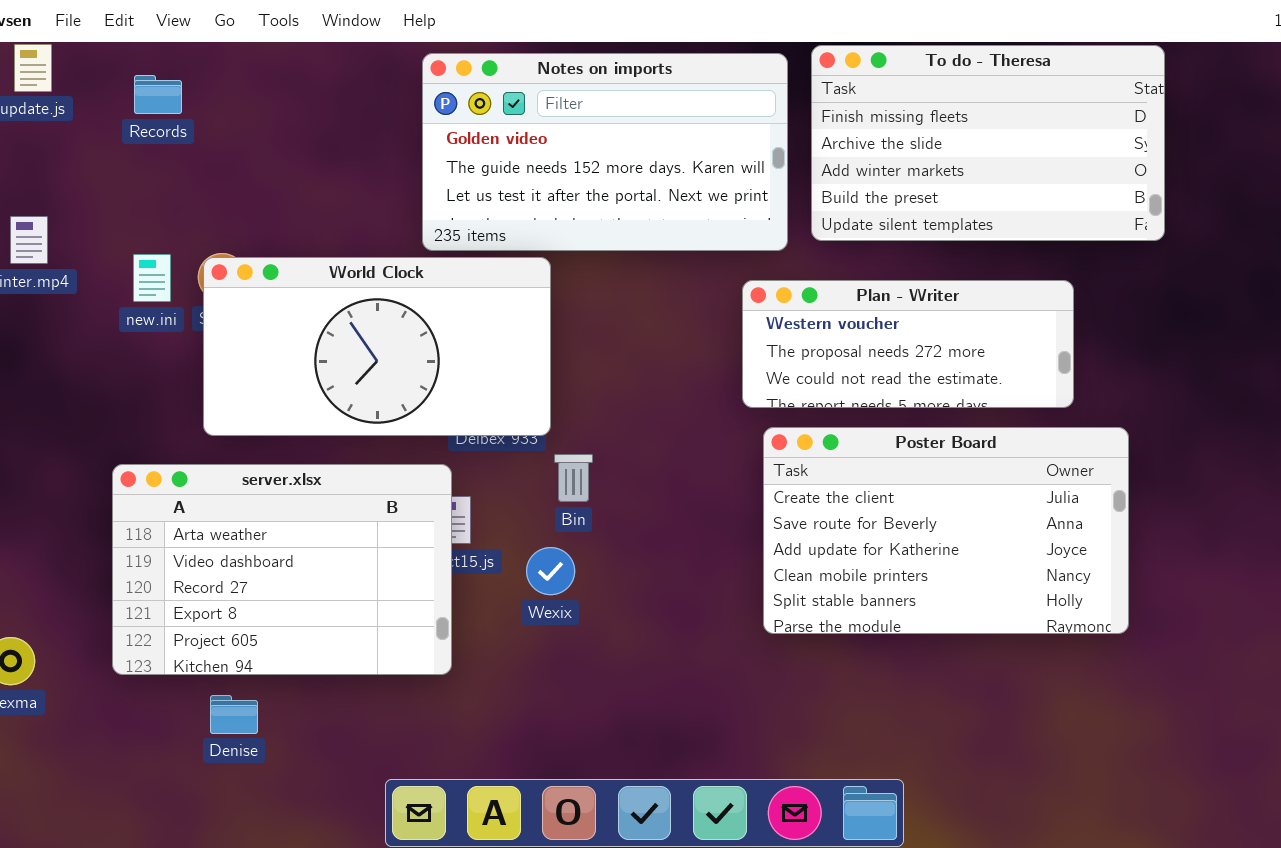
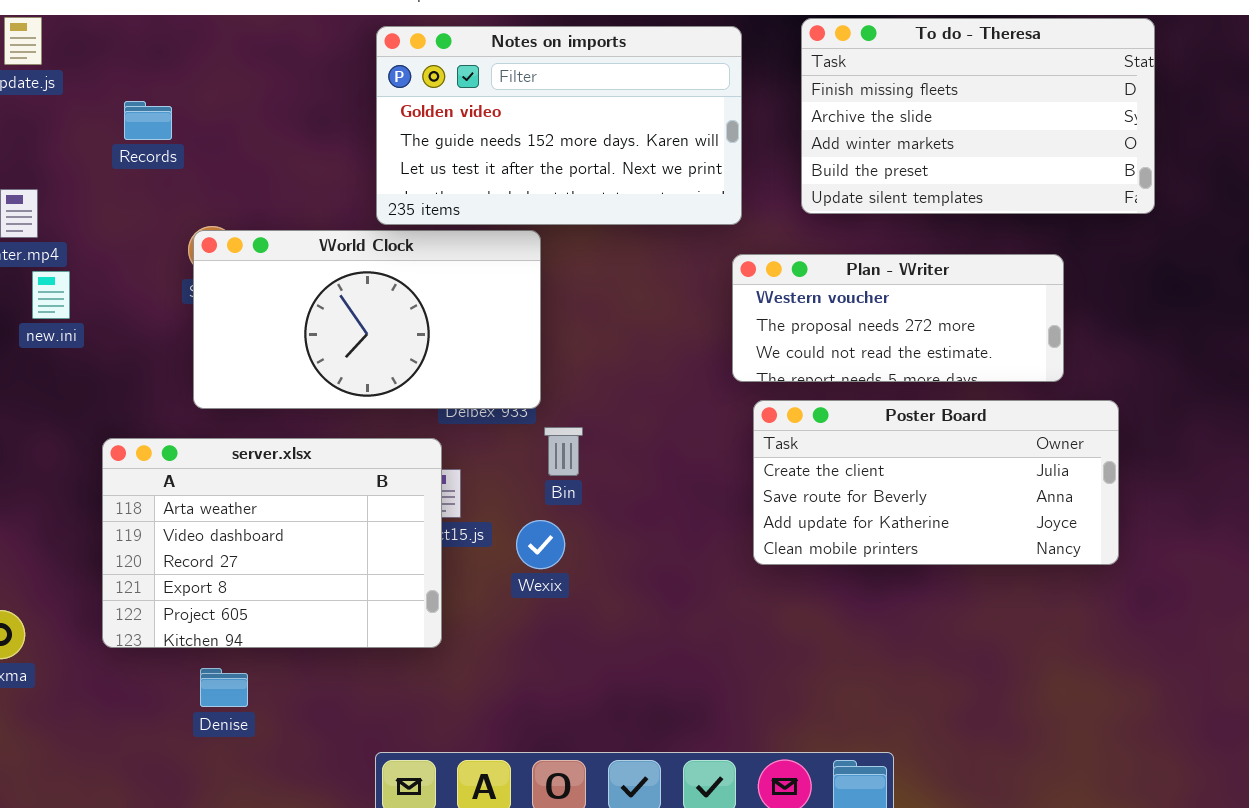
Notes on imports: [422,53,788,251] -> [376,26,742,225], moved
Records: [134,75,182,114] -> [124,101,172,140], moved
new.ini: [133,254,171,302] -> [32,271,70,319], moved
Poster Board: [763,427,1129,634] -> [753,400,1119,565], resized

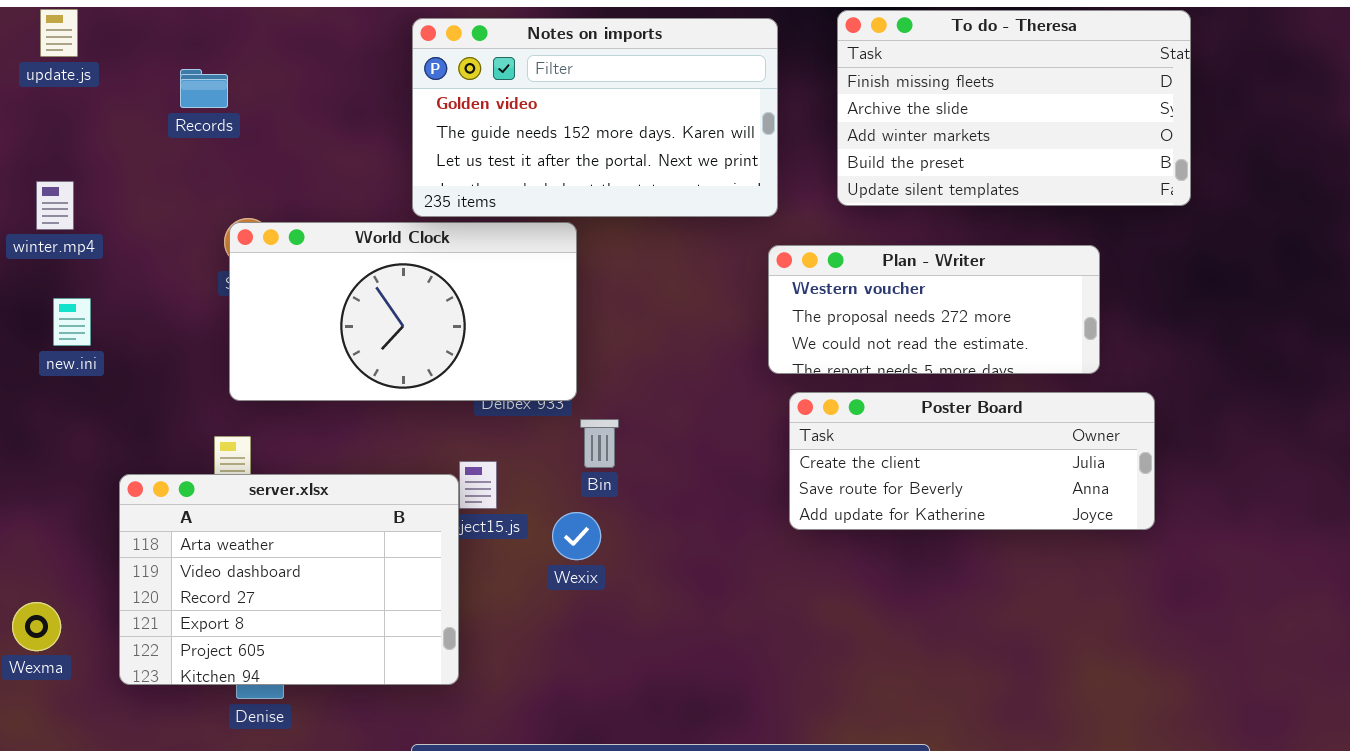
Records: [124,101,172,140] -> [180,69,228,108], moved
new.ini: [32,271,70,319] -> [53,298,91,346], moved
Poster Board: [753,400,1119,565] -> [789,392,1155,530], resized
server.xlsx: [102,438,442,648] -> [119,474,459,685], moved

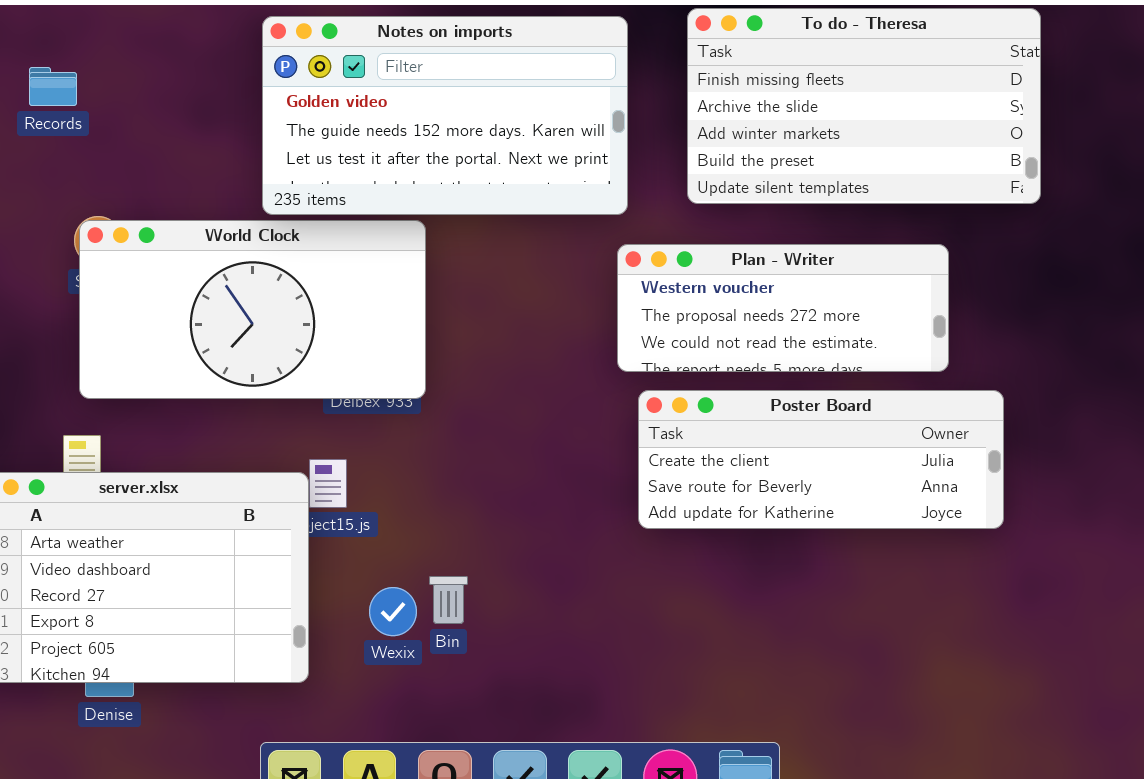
Bin: [580,419,619,468] -> [429,576,468,624], moved
Wexix: [552,512,601,560] -> [369,587,417,636], moved

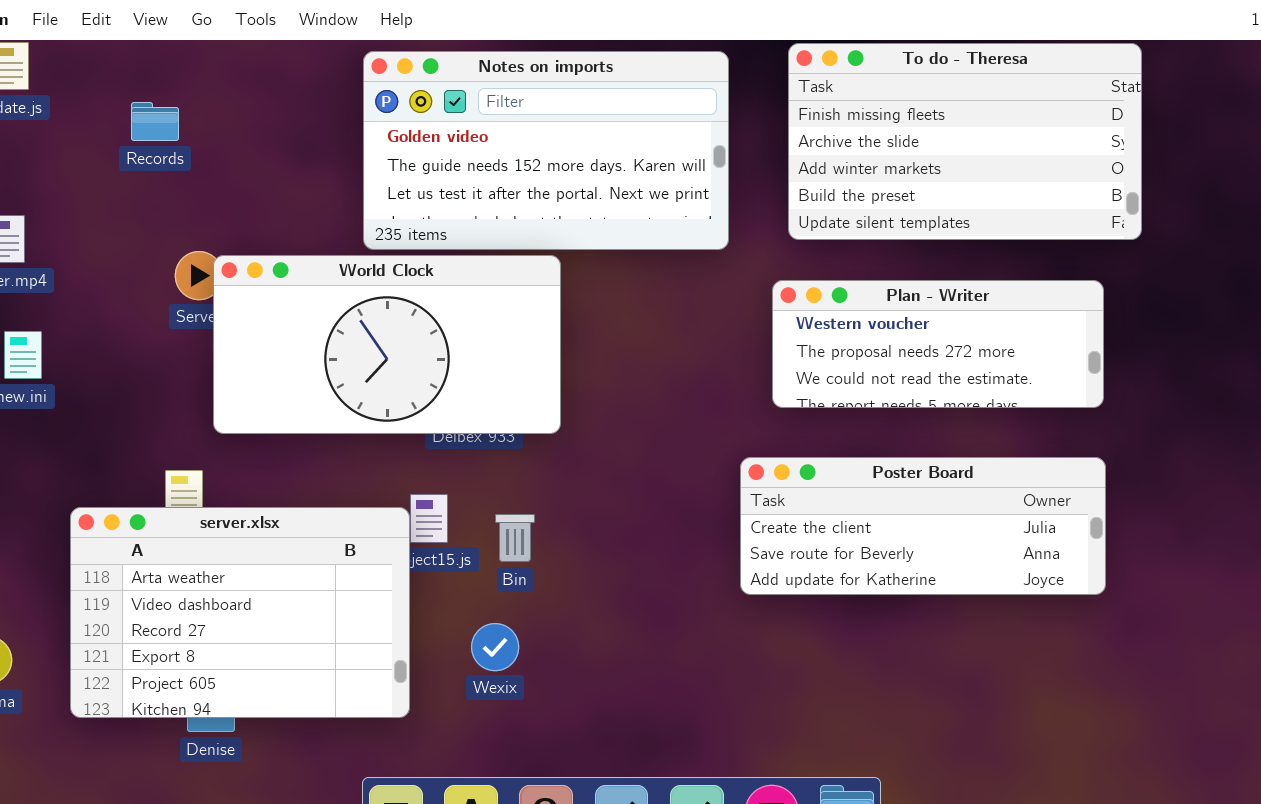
World Clock: [79,220,426,399] -> [213,255,561,434], moved
Plan - Writer: [617,244,949,372] -> [772,280,1104,408], moved
Poster Board: [638,390,1004,529] -> [740,457,1106,595], moved
Bin: [429,576,468,624] -> [495,514,535,562], moved

